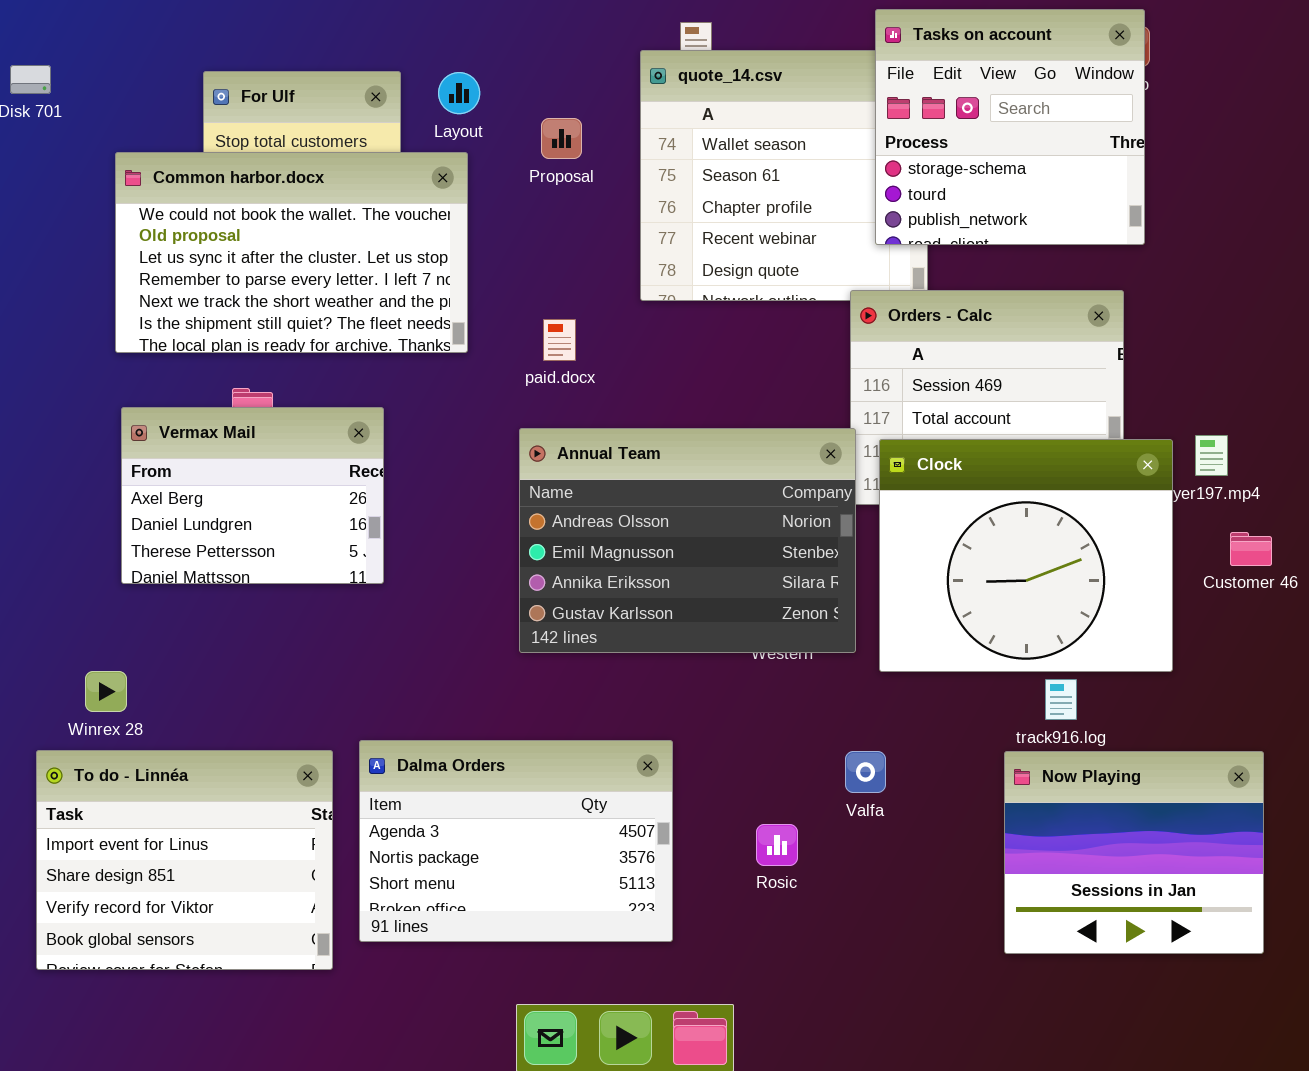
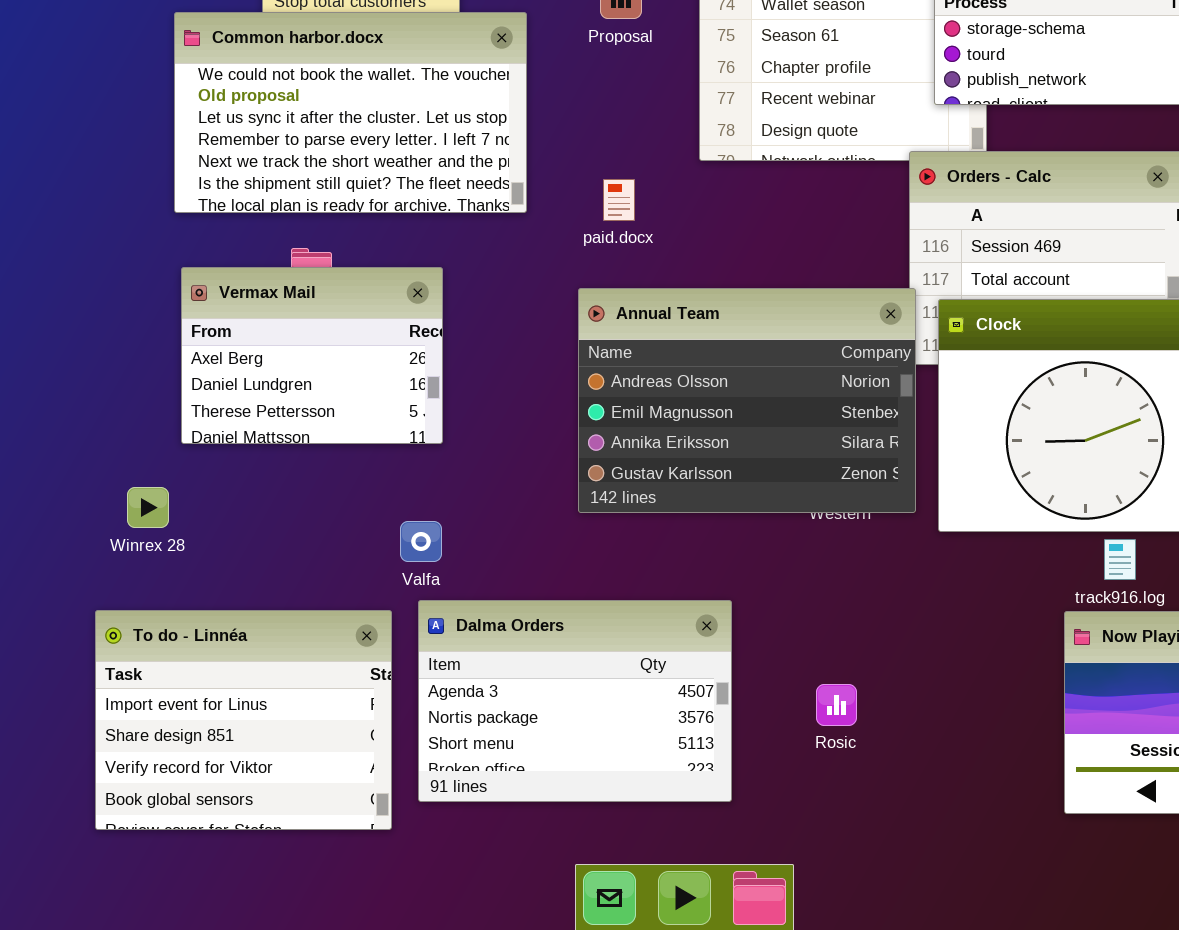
Winrex 28: [85,671,127,712] -> [127,487,169,528], moved
Valfa: [845,751,886,793] -> [400,521,442,562], moved

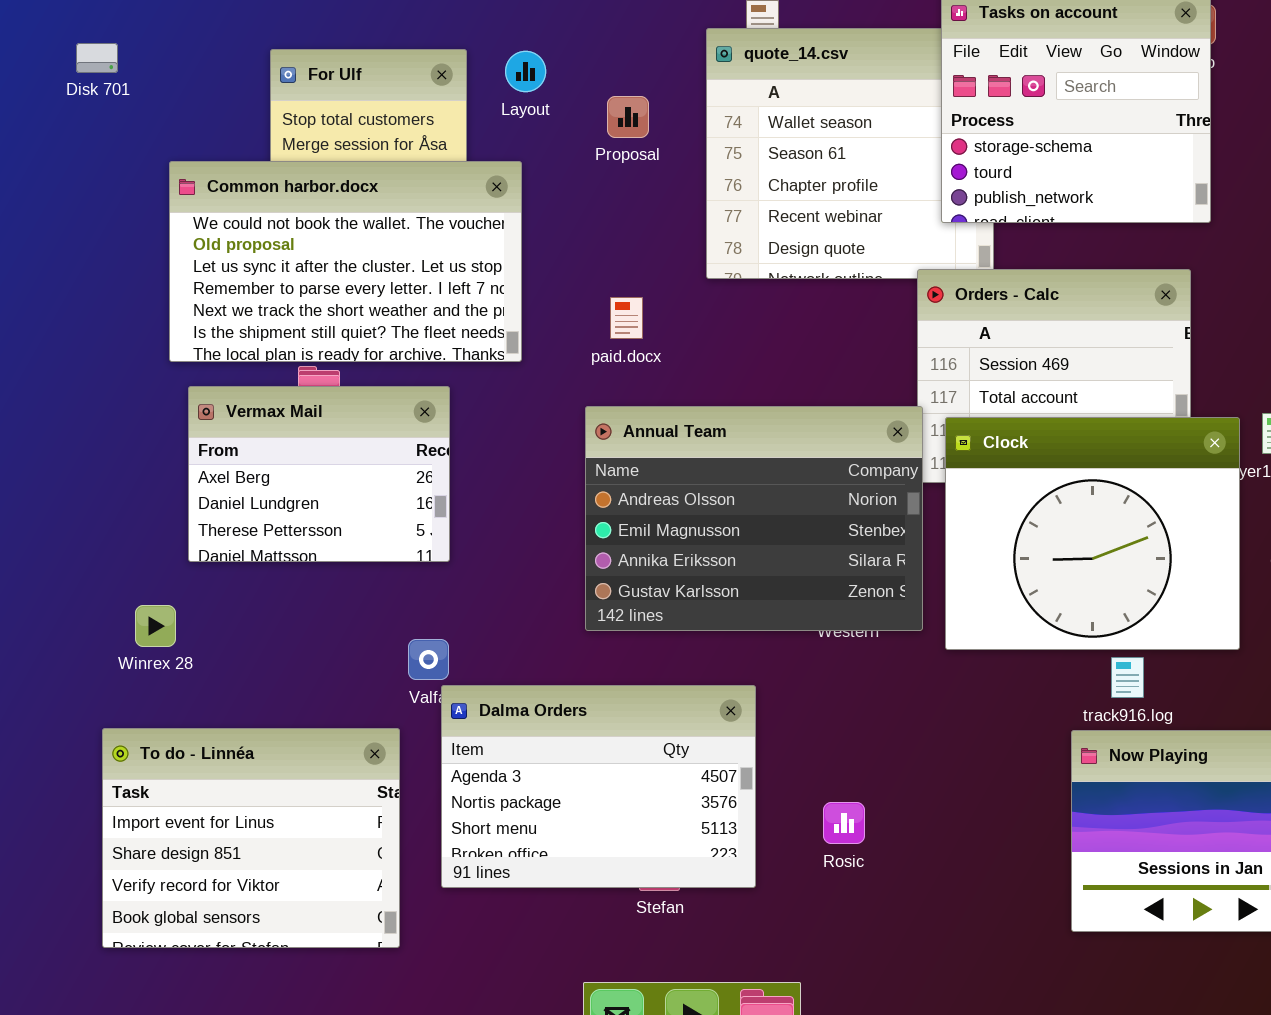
Common harbor.docx: [174,12,527,213] -> [169,161,522,362], moved
Dalma Orders: [418,600,732,802] -> [441,685,756,888], moved

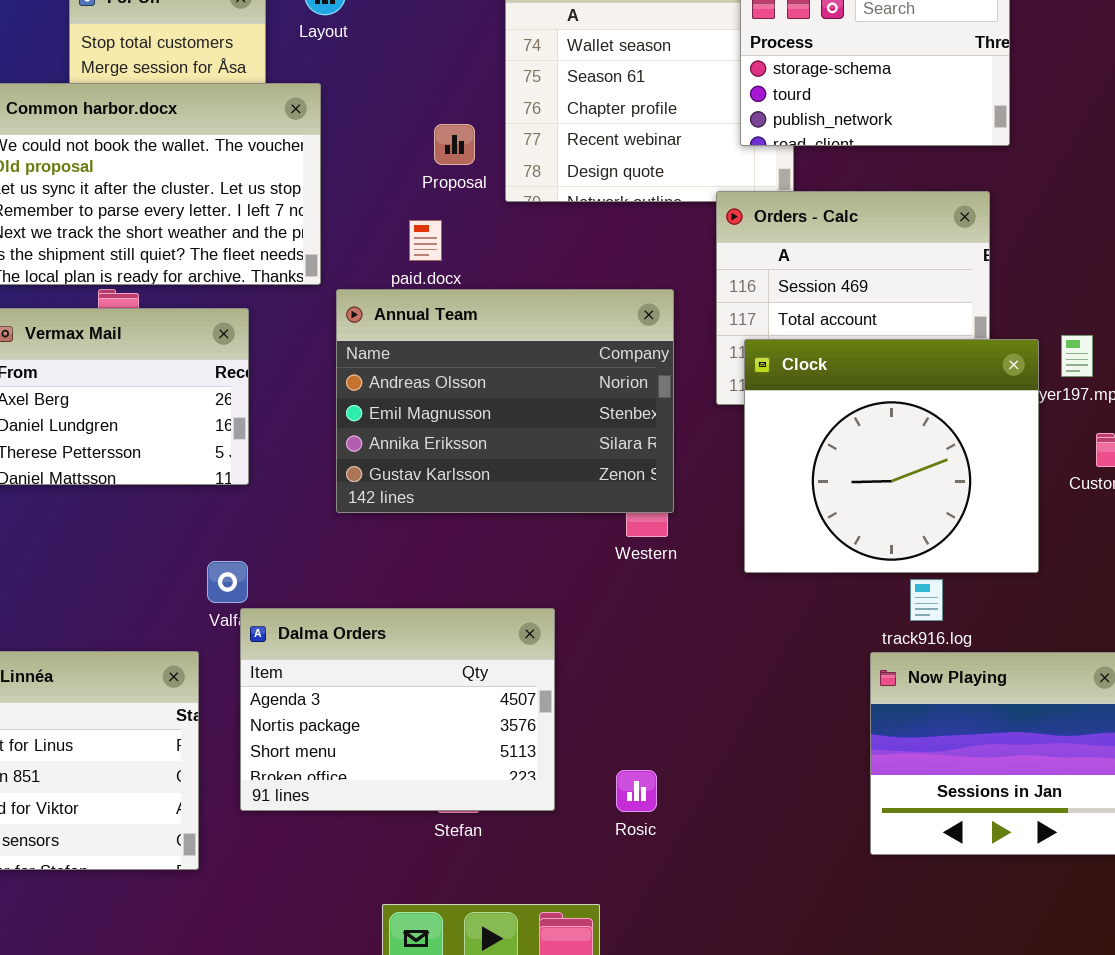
Proposal: [607,96,649,138] -> [434,124,475,165], moved
Annual Team: [585,406,923,631] -> [336,289,674,513], moved
Rosic: [823,802,865,844] -> [616,770,657,812], moved

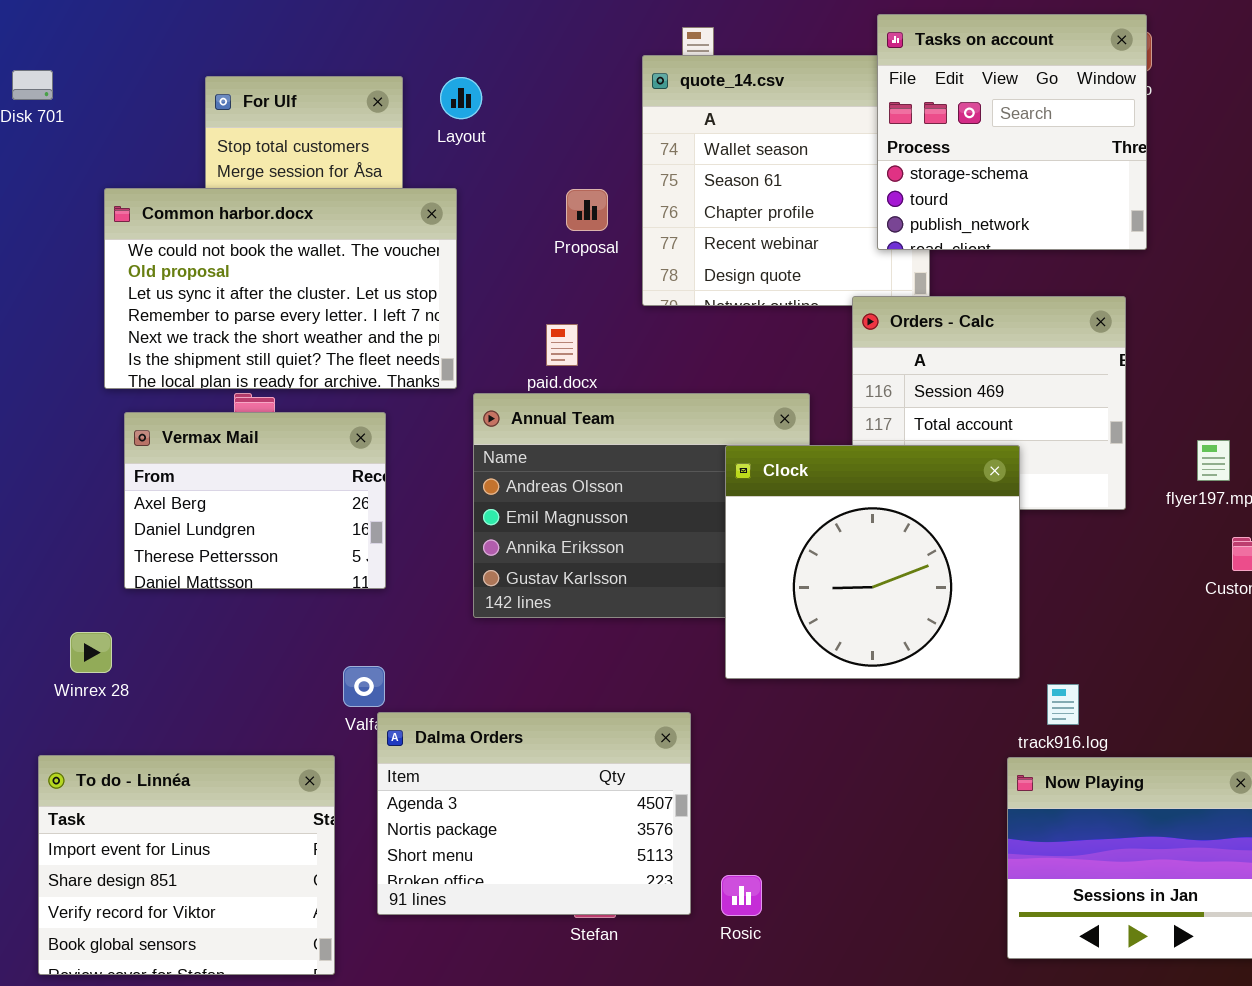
Proposal: [434,124,475,165] -> [566,189,608,231], moved
Clock: [744,339,1039,573] -> [725,445,1020,679], moved
Rosic: [616,770,657,812] -> [721,875,762,916], moved

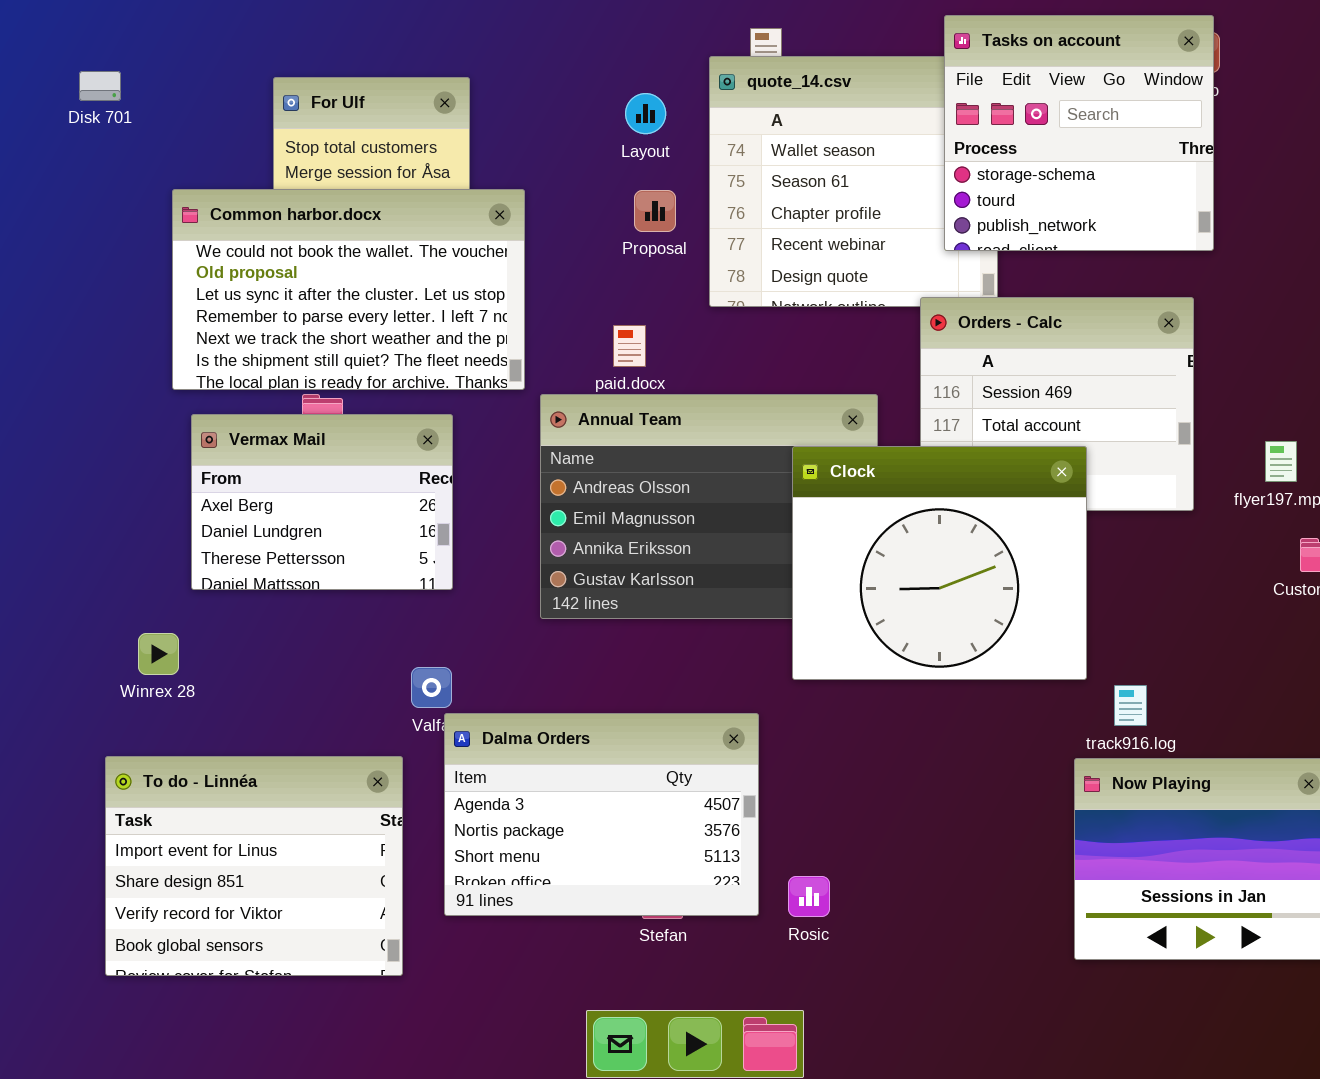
Layout: [440,77,482,119] -> [625,93,666,134], moved

